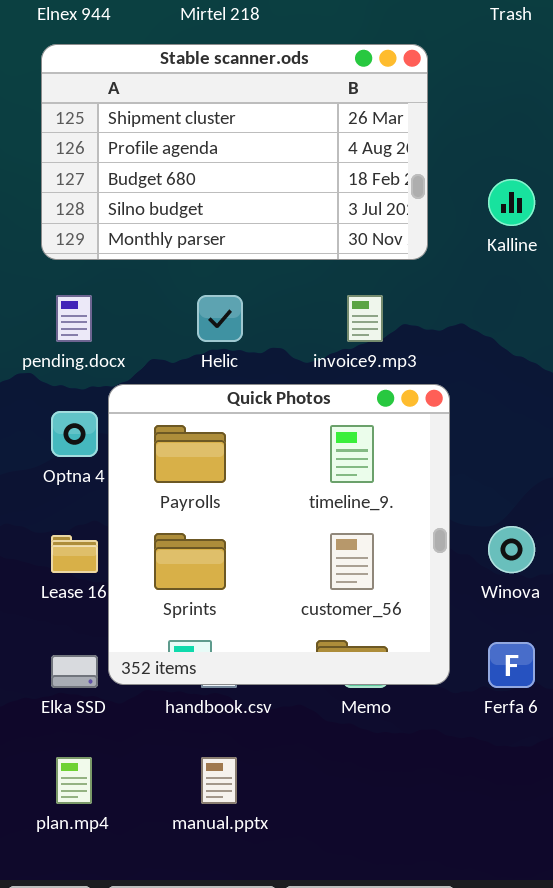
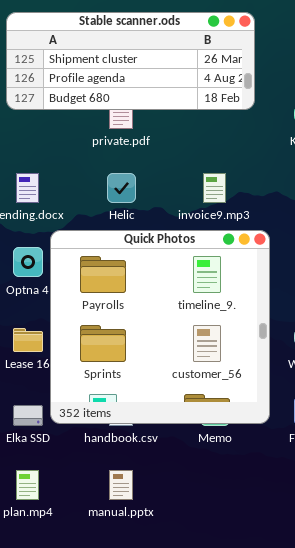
Stable scanner.ods: [41,44,428,260] -> [6,12,255,110], resized

